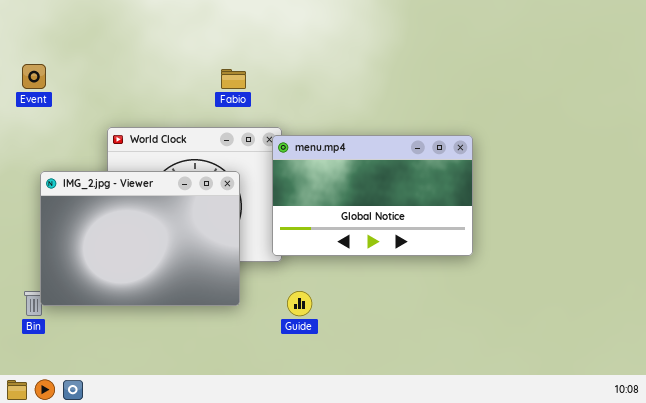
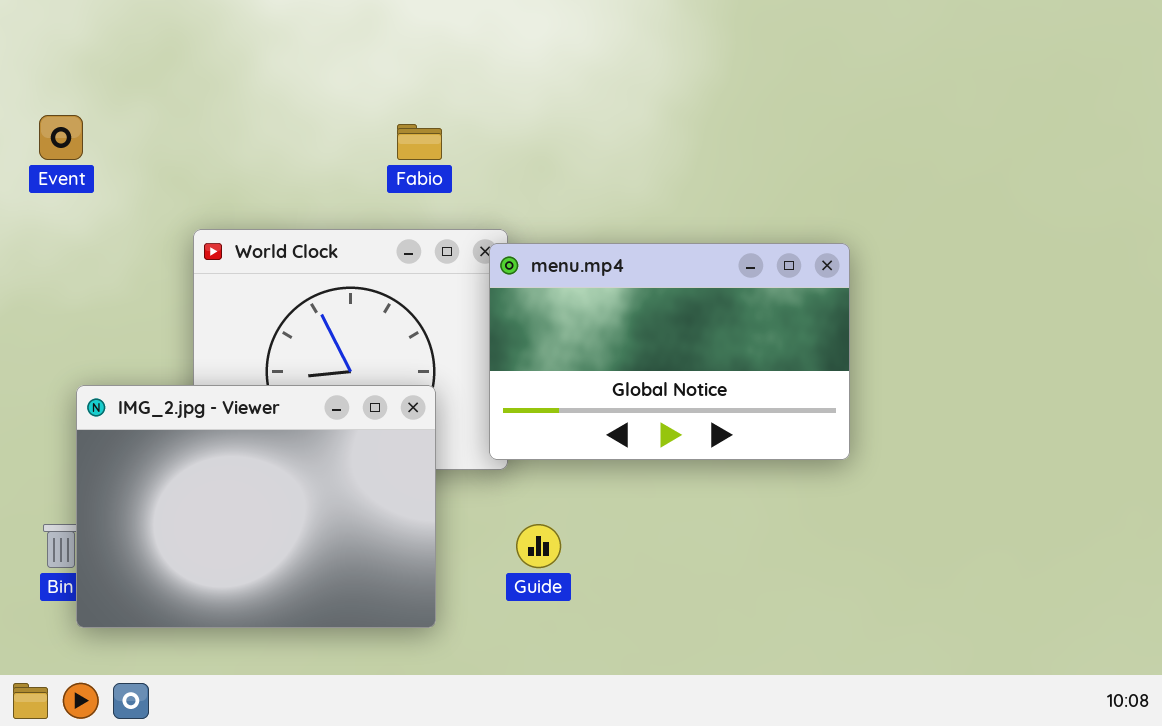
IMG_2.jpg - Viewer: [40,171,240,306] -> [76,385,436,628], moved

